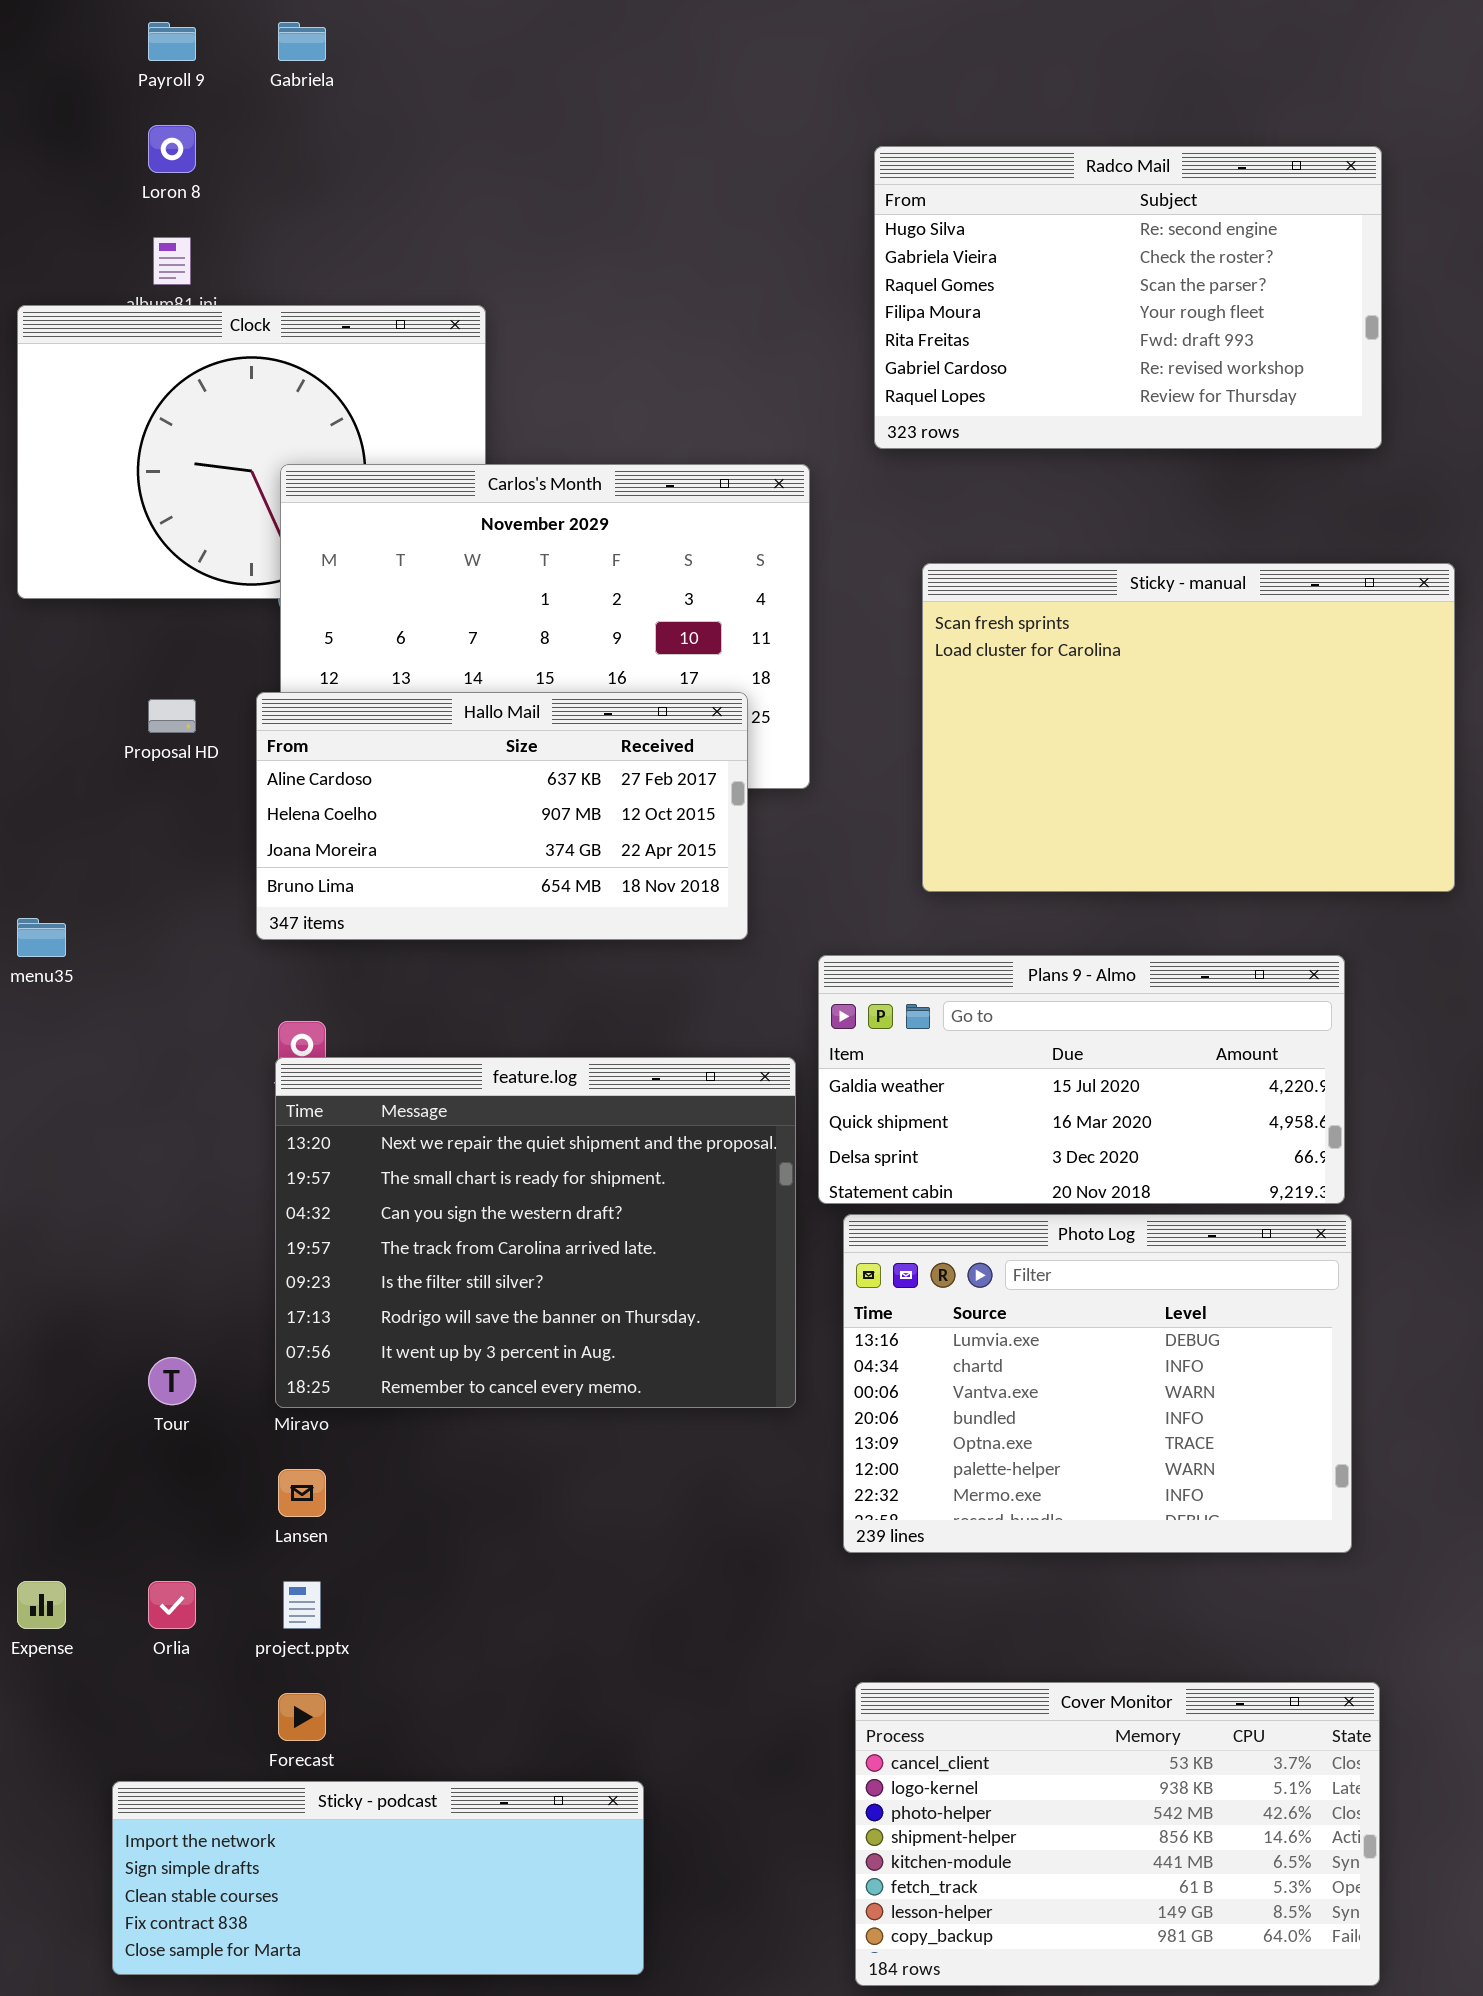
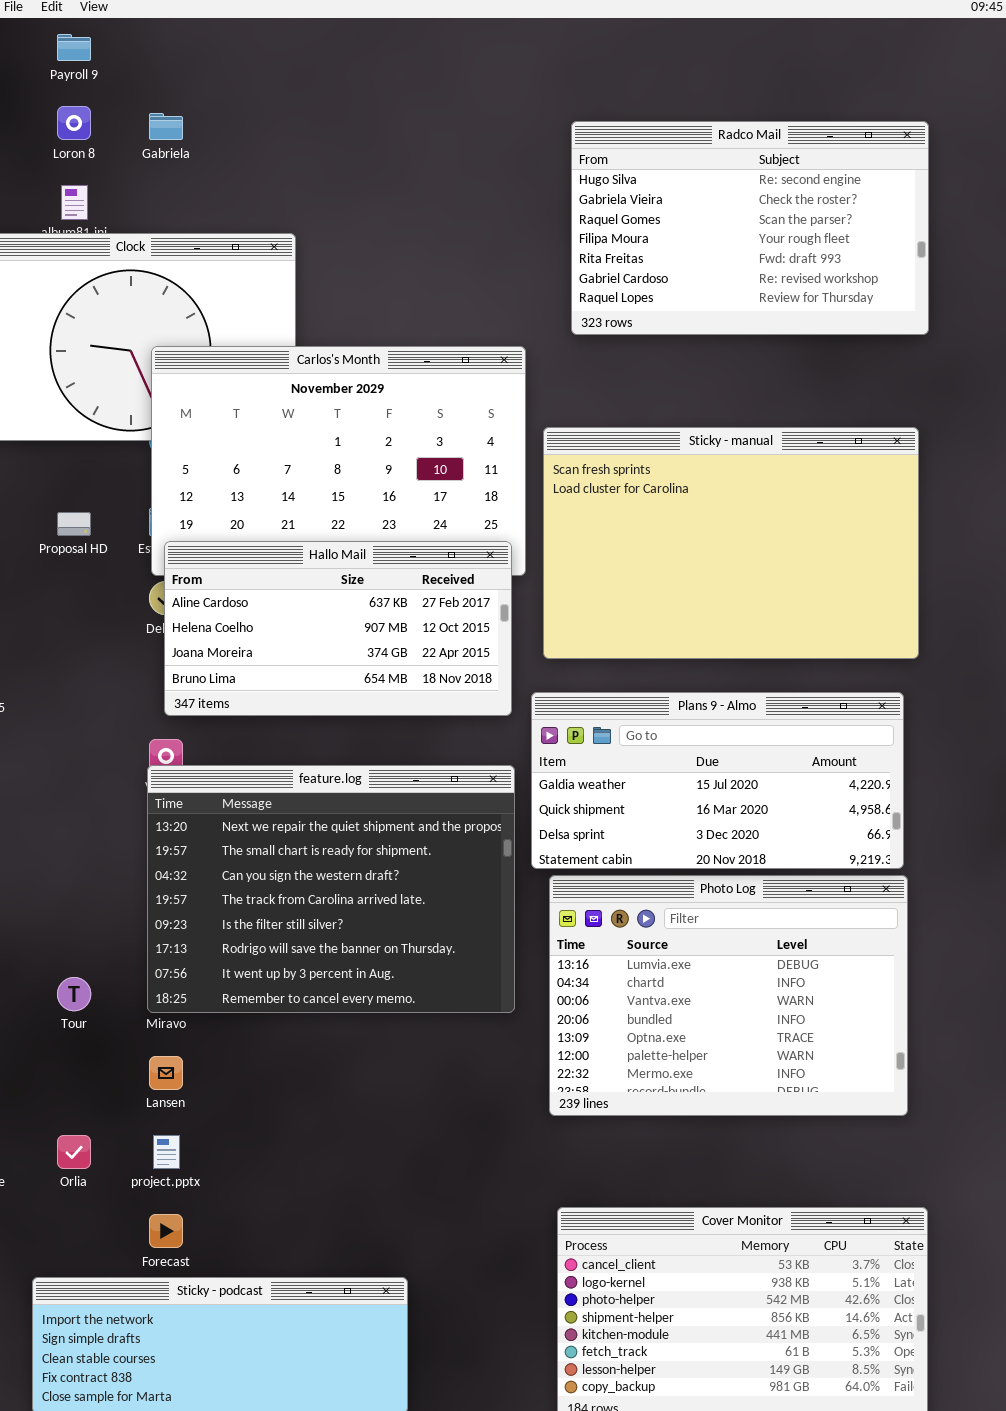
Gabriela: [278,22,326,61] -> [149,113,183,140], moved
Sticky - manual: [922,563,1455,892] -> [543,427,919,659], moved
Hallo Mail: [256,692,748,940] -> [164,541,512,716], moved

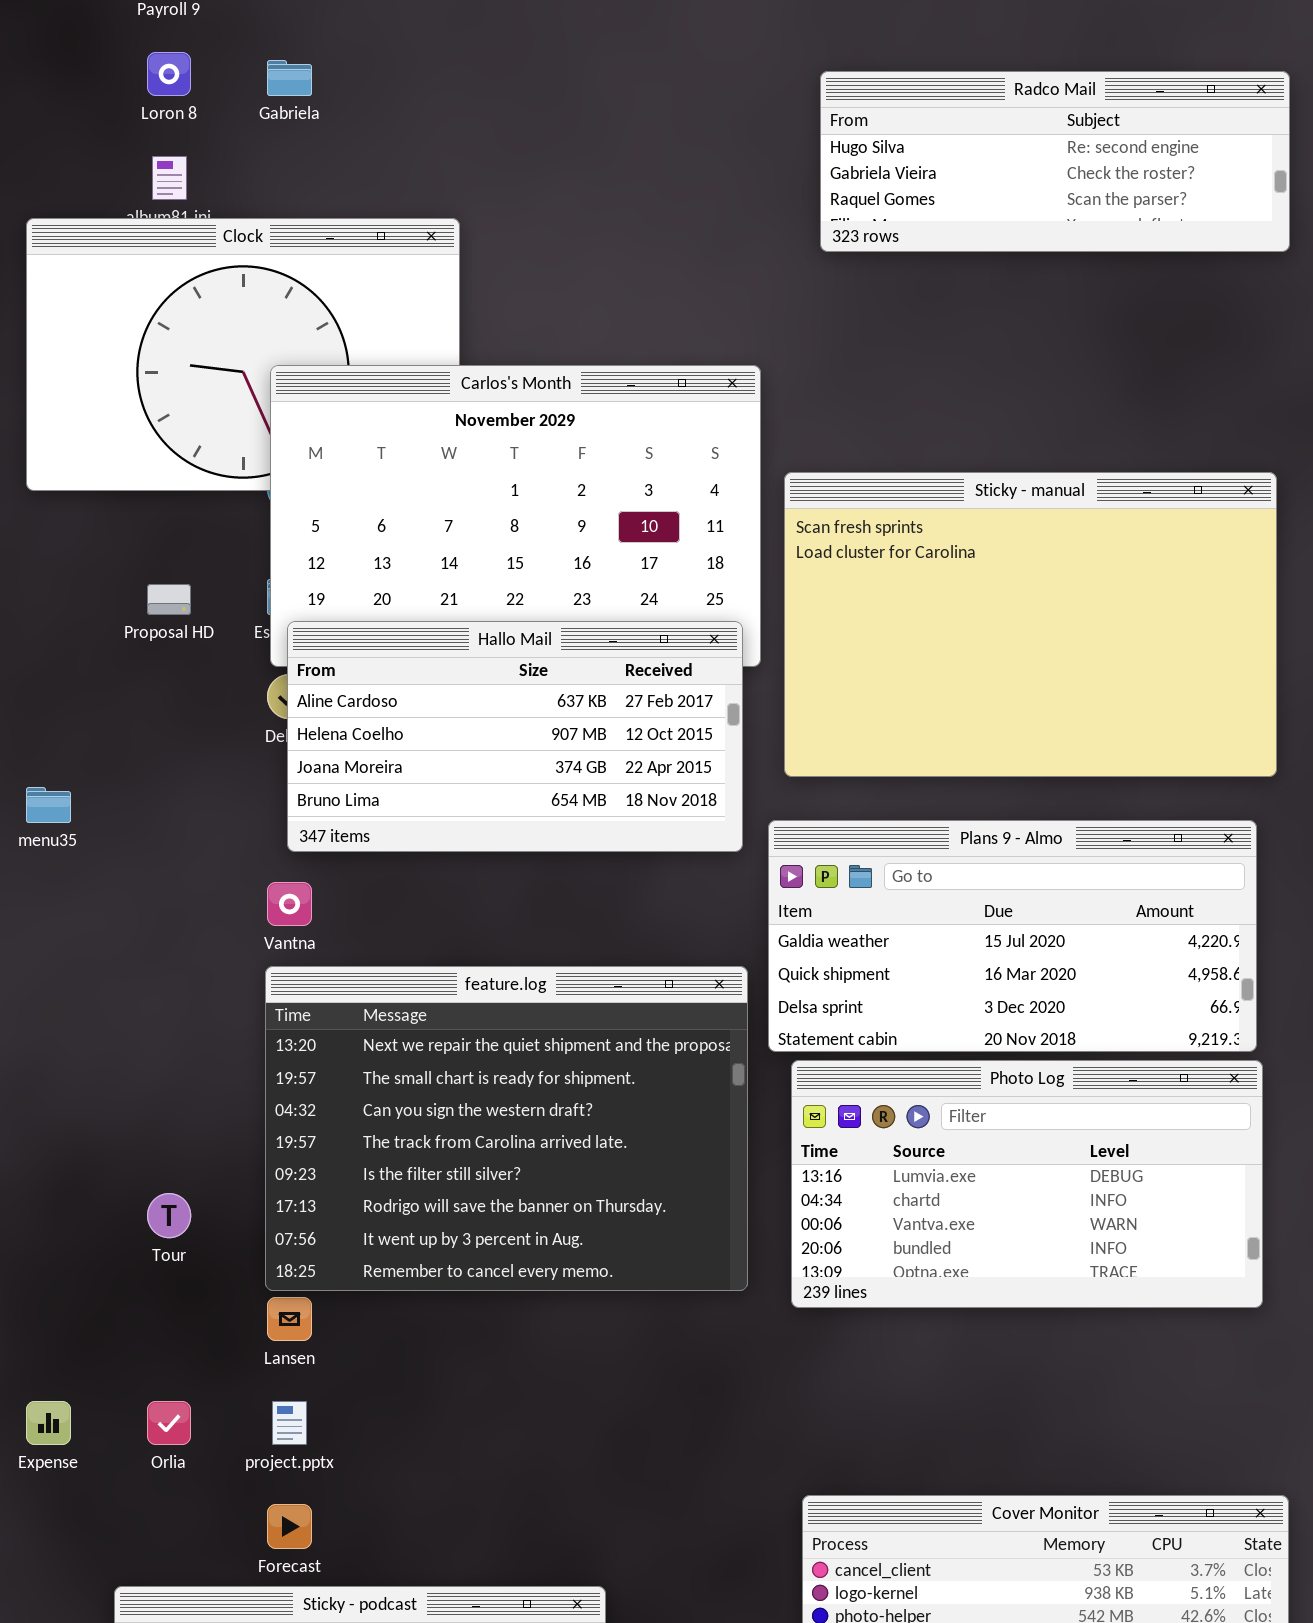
Radco Mail: [571,121,929,335] -> [820,71,1290,252], resized
feature.log: [147,765,515,1013] -> [265,966,748,1291], moved
Photo Log: [549,875,908,1116] -> [791,1060,1263,1308], resized

